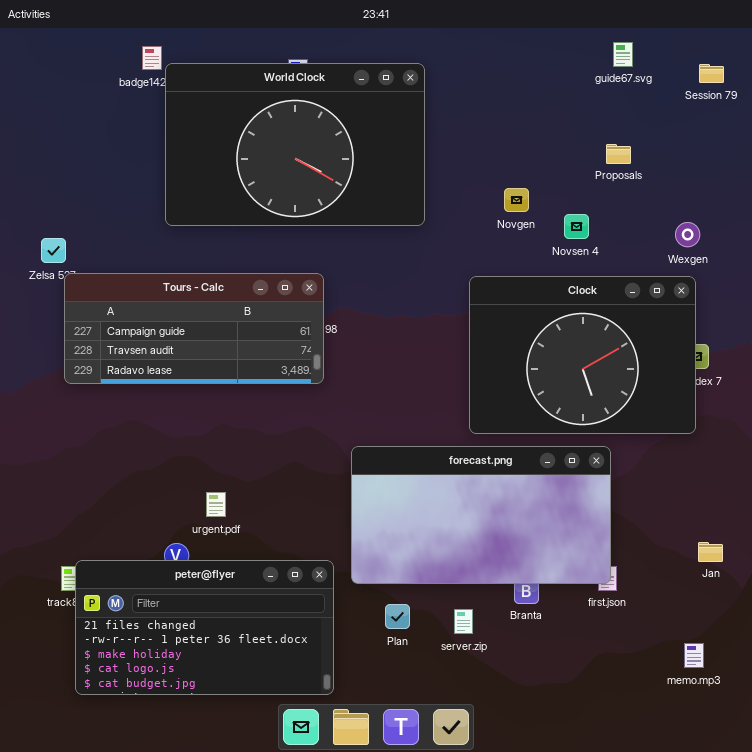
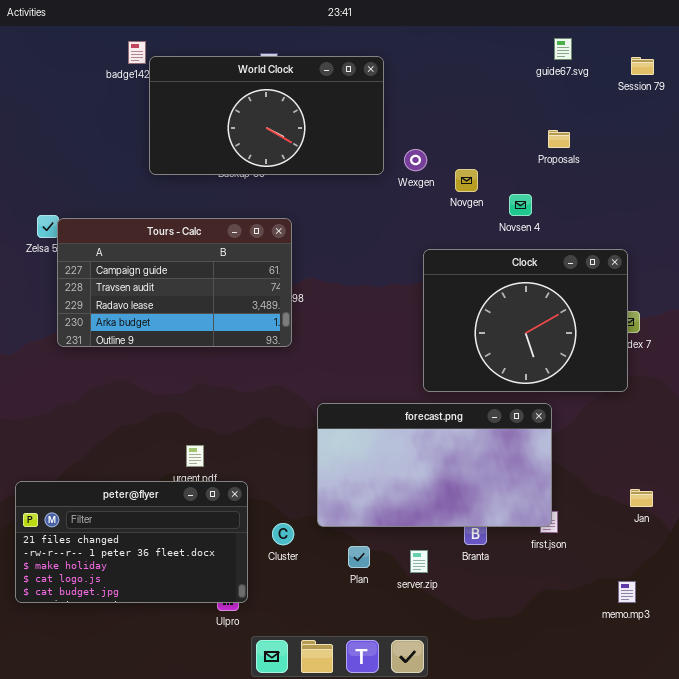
World Clock: [165,63,425,226] -> [149,56,384,175], resized
Wexgen: [675,222,700,247] -> [404,149,427,171], moved
Tours - Calc: [64,273,324,384] -> [57,218,292,347], resized
peter@flyer: [75,560,334,695] -> [15,481,248,603], moved

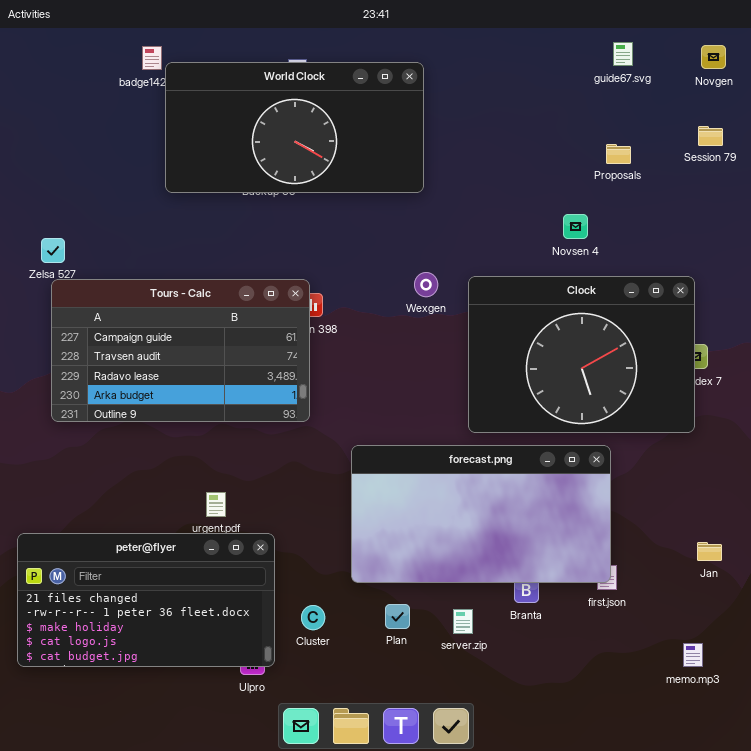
Session 79: [631,57,654,75] -> [698,126,723,146], moved
Wexgen: [404,149,427,171] -> [414,272,438,297], moved
Novgen: [455,169,478,192] -> [701,45,726,69], moved
Tours - Calc: [57,218,292,347] -> [51,279,310,422], moved
Cluster: [272,523,294,545] -> [301,605,325,630], moved

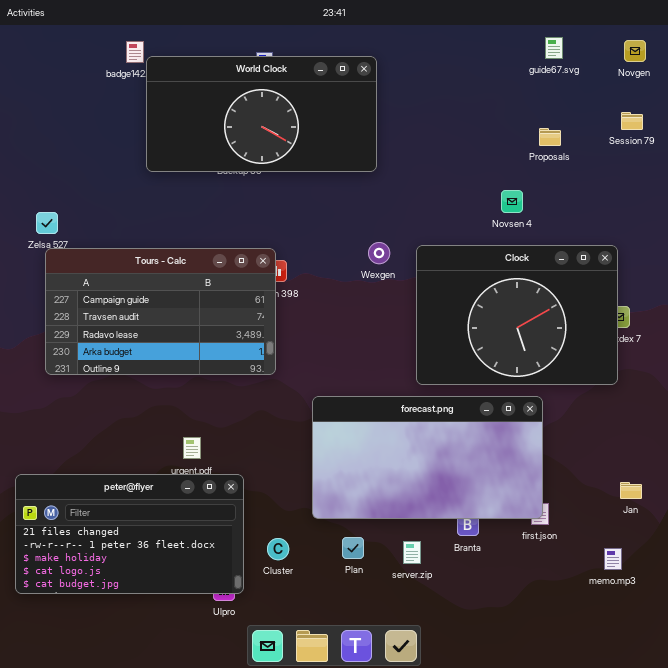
memo.mp3: [683,643,703,667] -> [604,548,622,570], moved

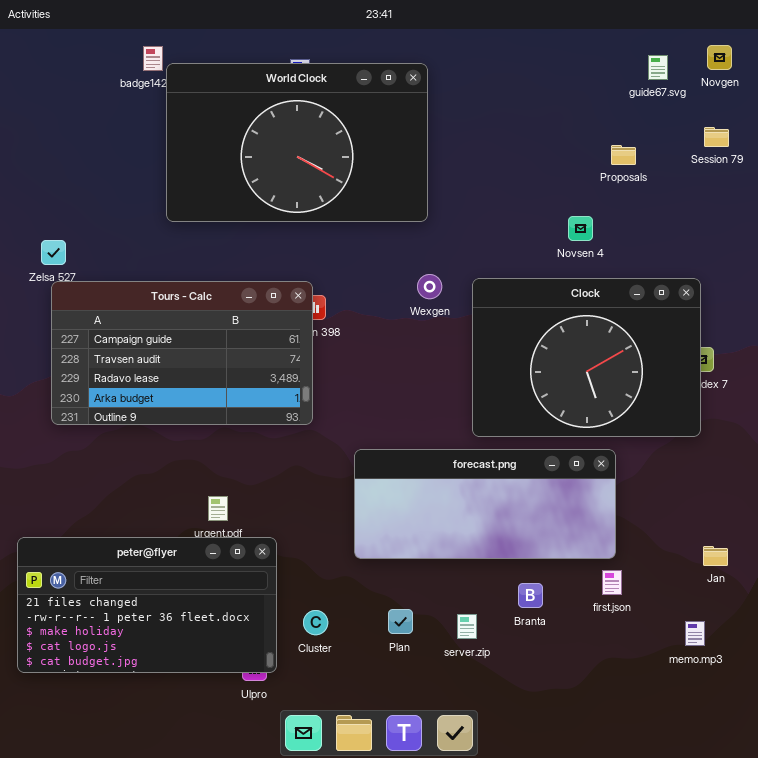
guide67.svg: [545,37,563,59] -> [648,55,668,80], moved
World Clock: [146,56,377,172] -> [166,63,428,222], resized
forecast.png: [312,396,543,519] -> [354,449,616,559], resized

